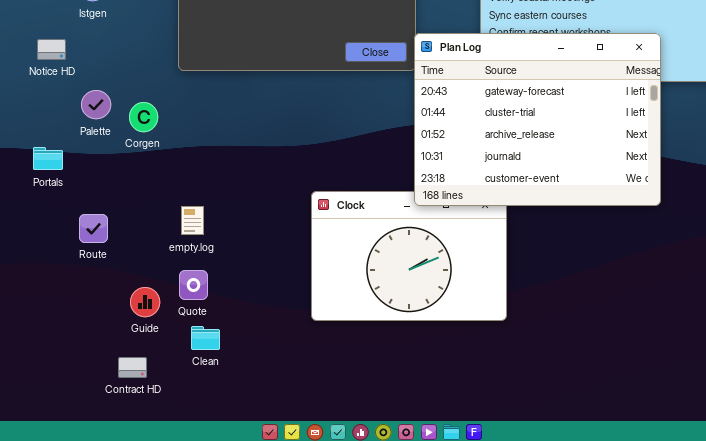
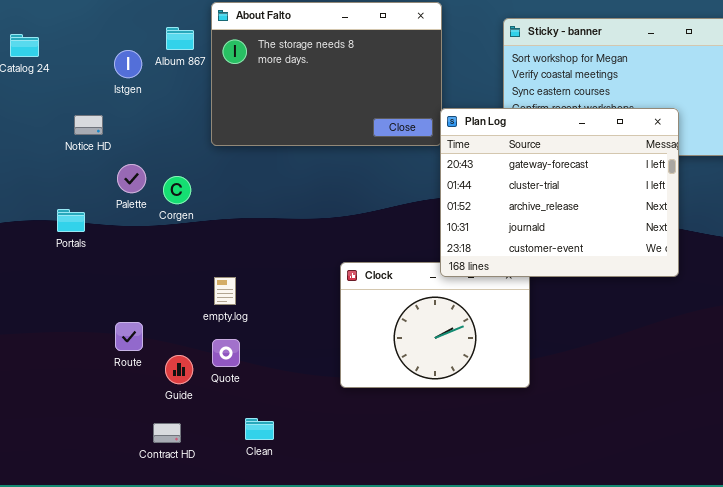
Portals: [33,147,63,170] -> [57,209,85,232], moved
Route: [79,214,108,243] -> [115,322,143,351], moved
Clean: [191,326,220,350] -> [245,418,274,440], moved

